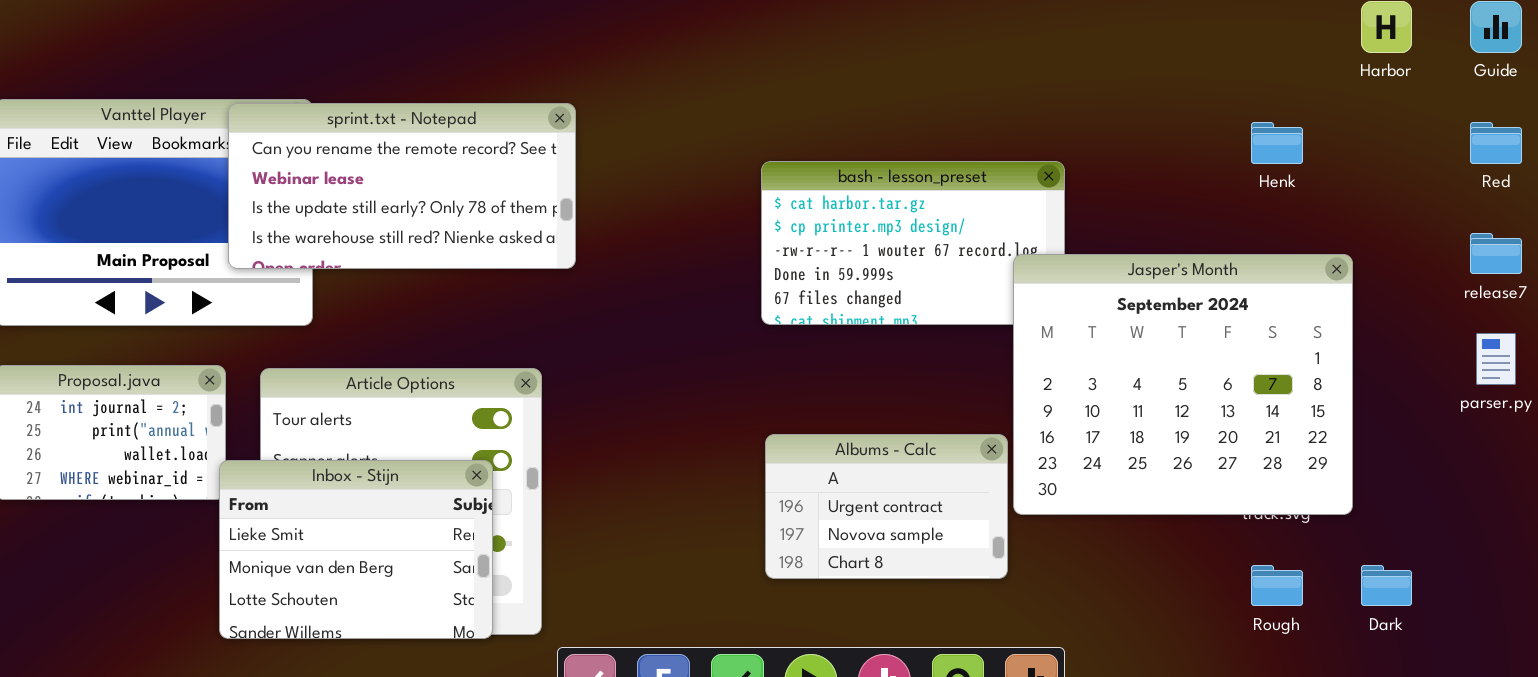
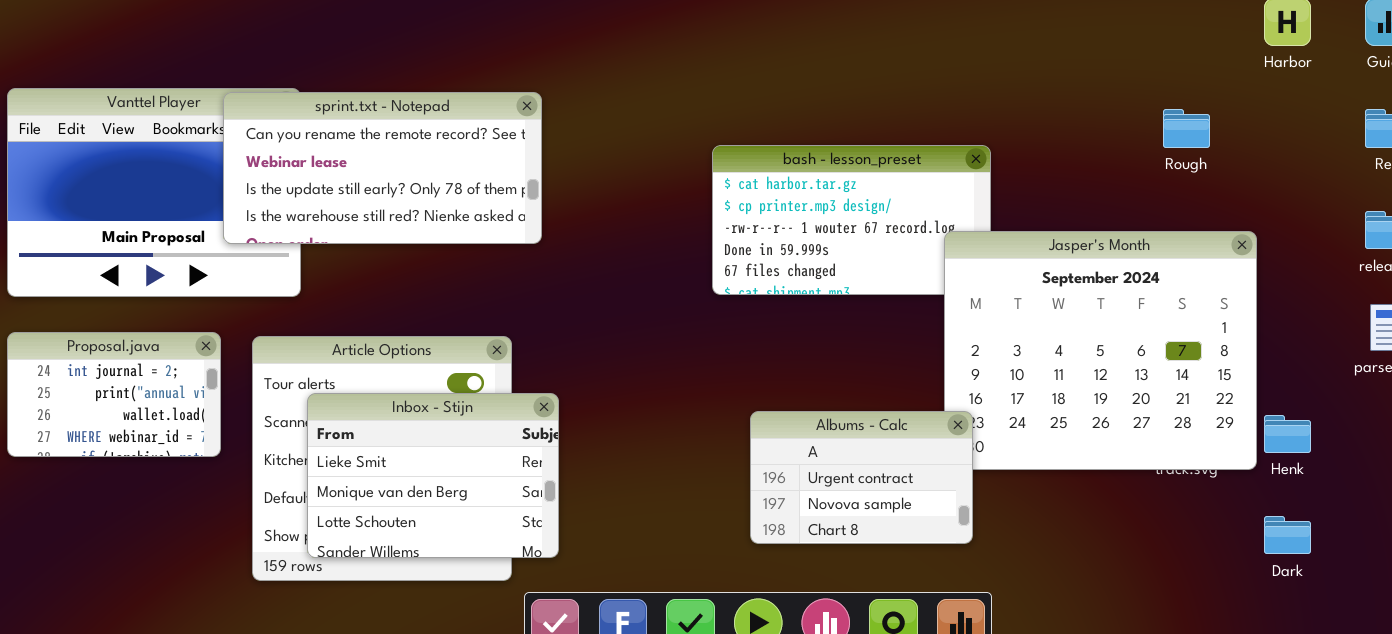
Henk: [1251,122,1303,164] -> [1264,415,1311,453], moved
Albums - Calc: [765,434,1008,579] -> [750,411,973,544], moved
Inbox - Stijn: [219,460,493,639] -> [307,393,559,558], moved
Rough: [1251,565,1303,606] -> [1163,109,1210,148], moved

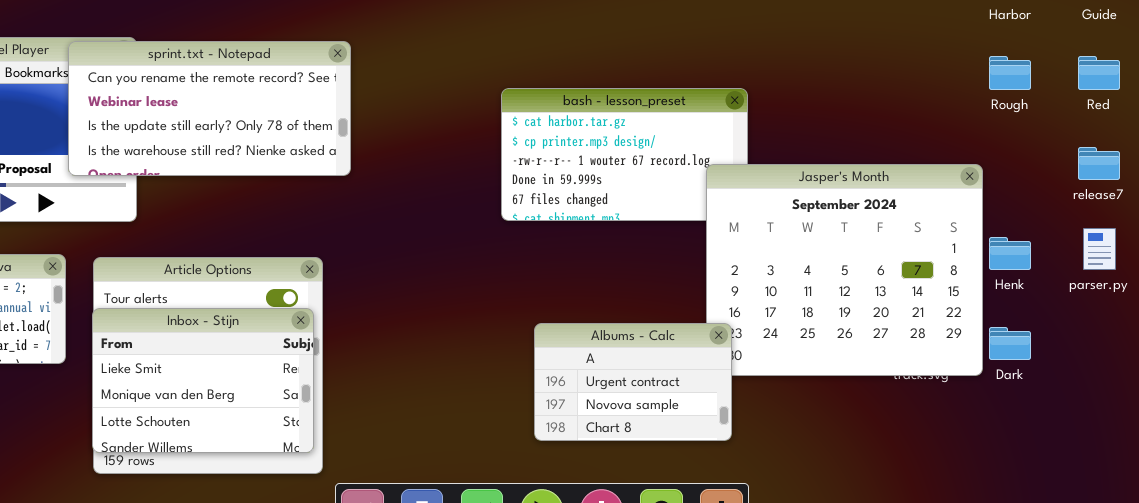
Rough: [1163,109,1210,148] -> [989,56,1031,90], moved
Inbox - Stijn: [307,393,559,558] -> [92,308,314,453], moved
Henk: [1264,415,1311,453] -> [989,237,1031,270], moved
Dark: [1264,516,1311,554] -> [989,327,1031,360], moved

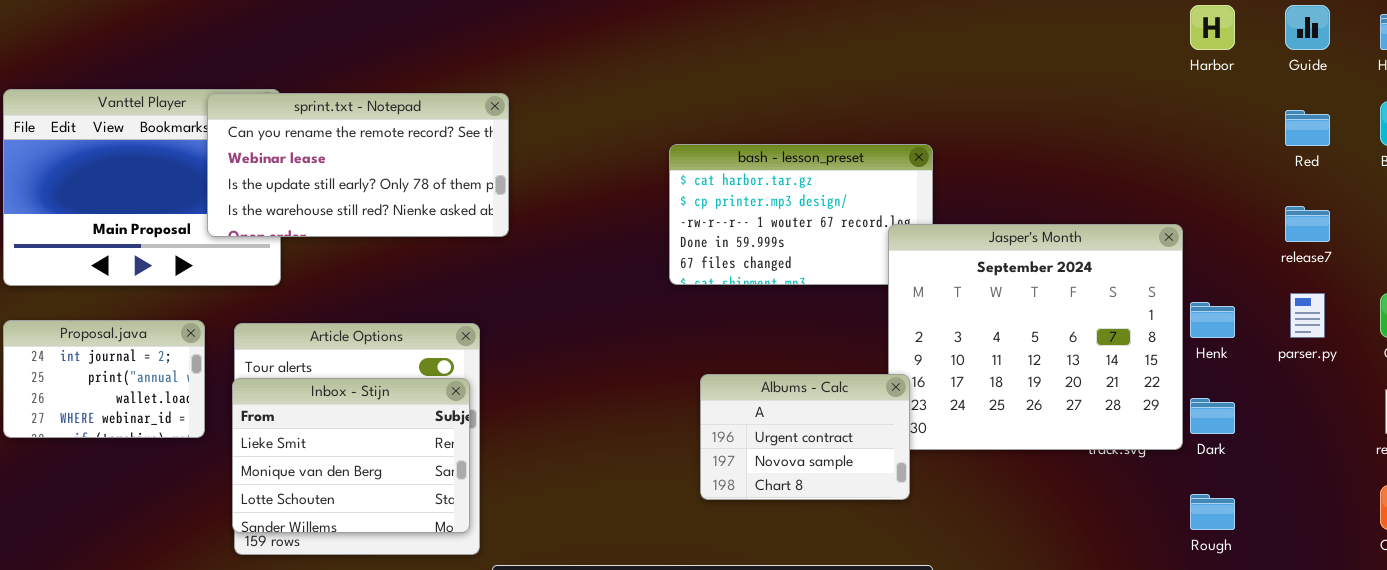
Rough: [989,56,1031,90] -> [1190,494,1235,530], moved
Albums - Calc: [534,323,732,441] -> [700,374,910,500], moved

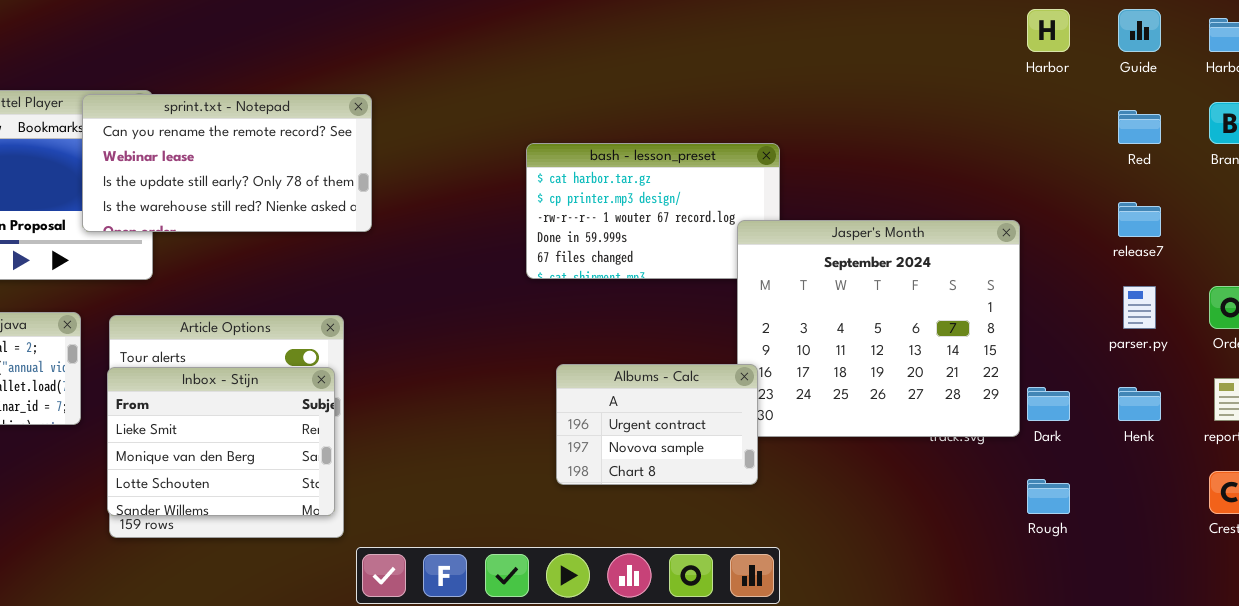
Henk: [1190,302,1235,338] -> [1118,387,1161,421], moved

